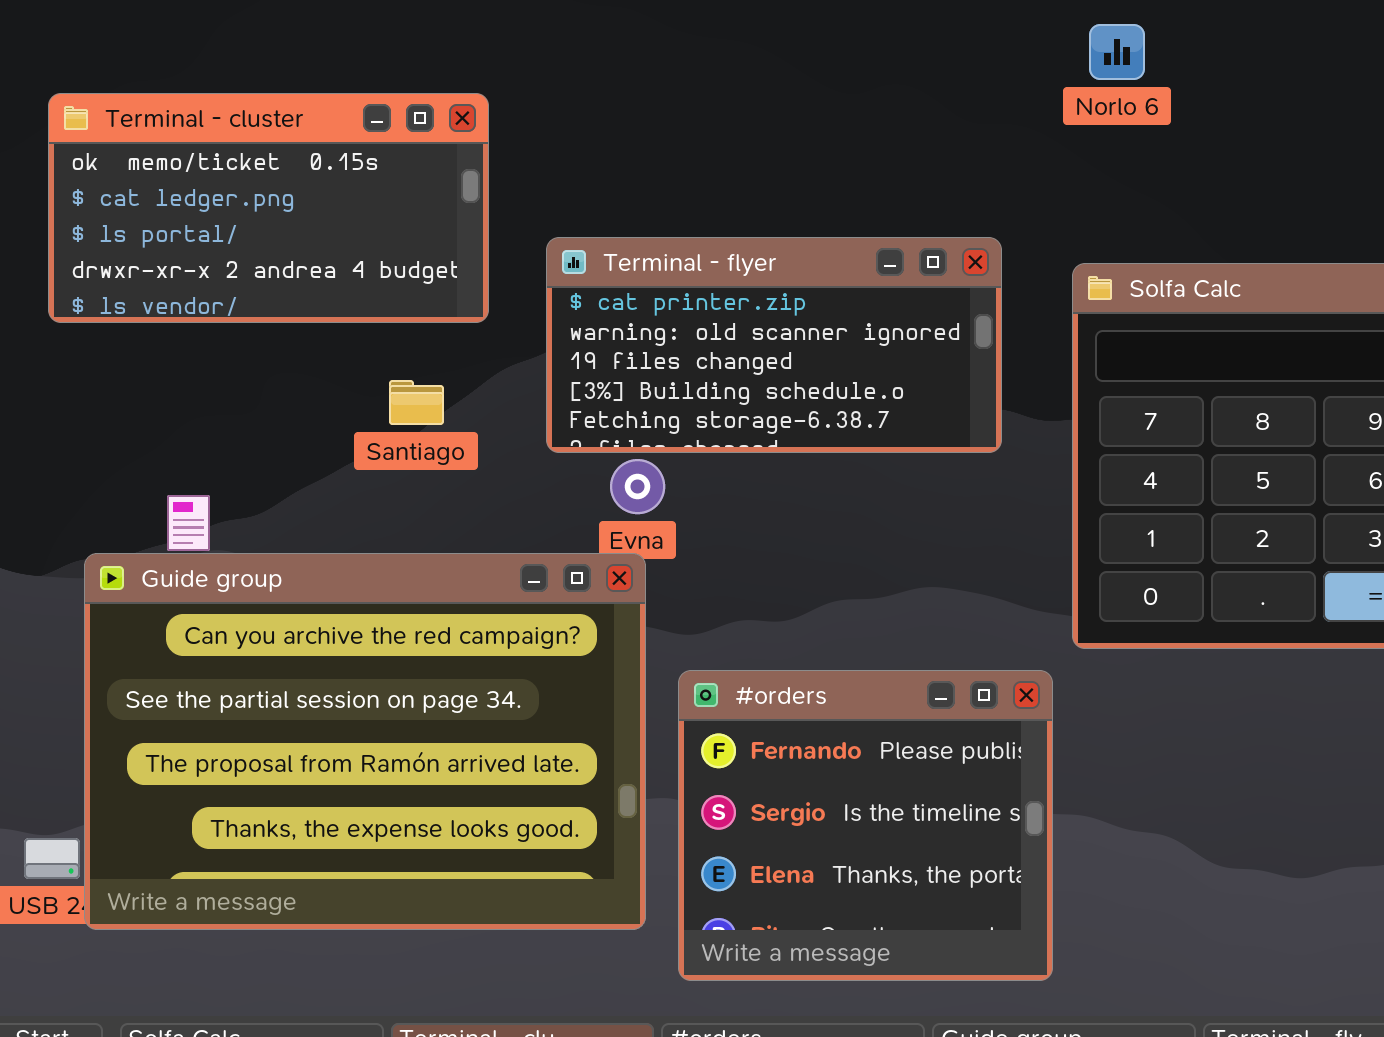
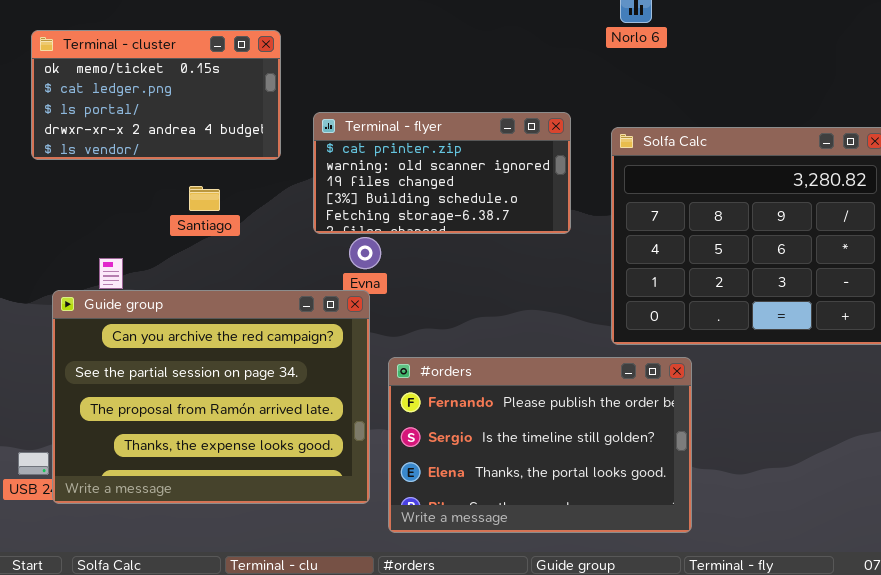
Santiago: [389,380,444,425] -> [189,186,220,211], moved
#orders: [678,670,1053,981] -> [388,357,692,533], resized

